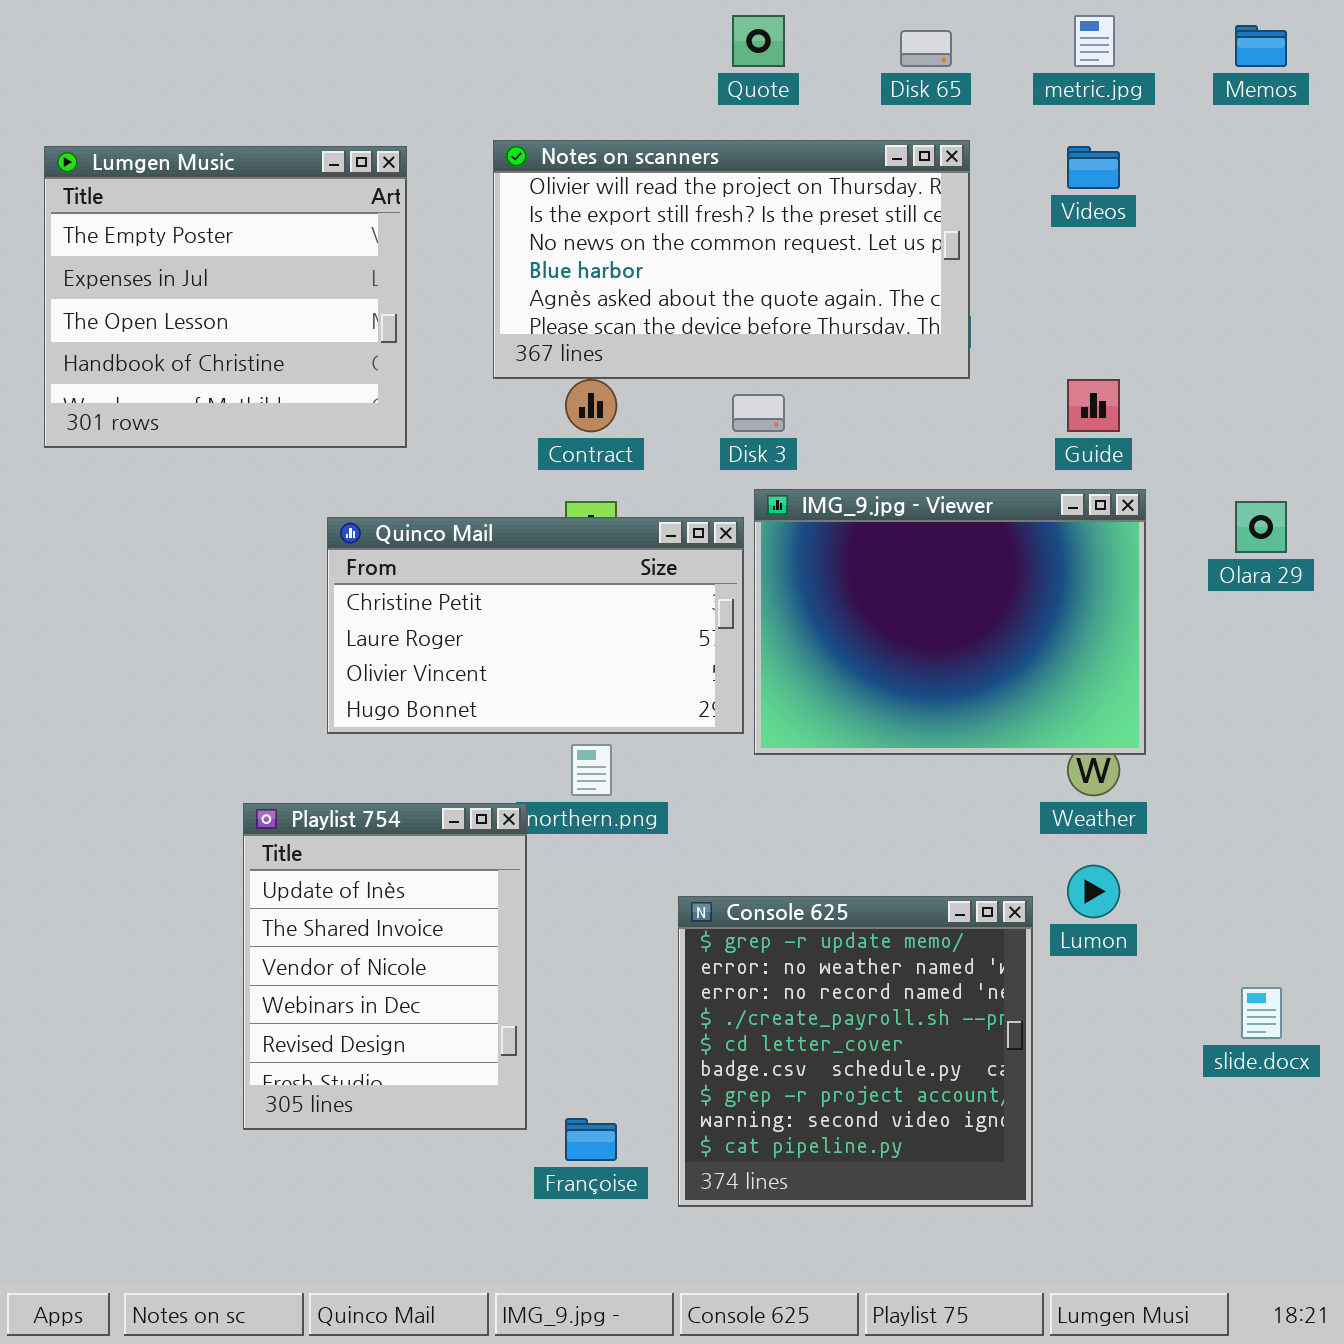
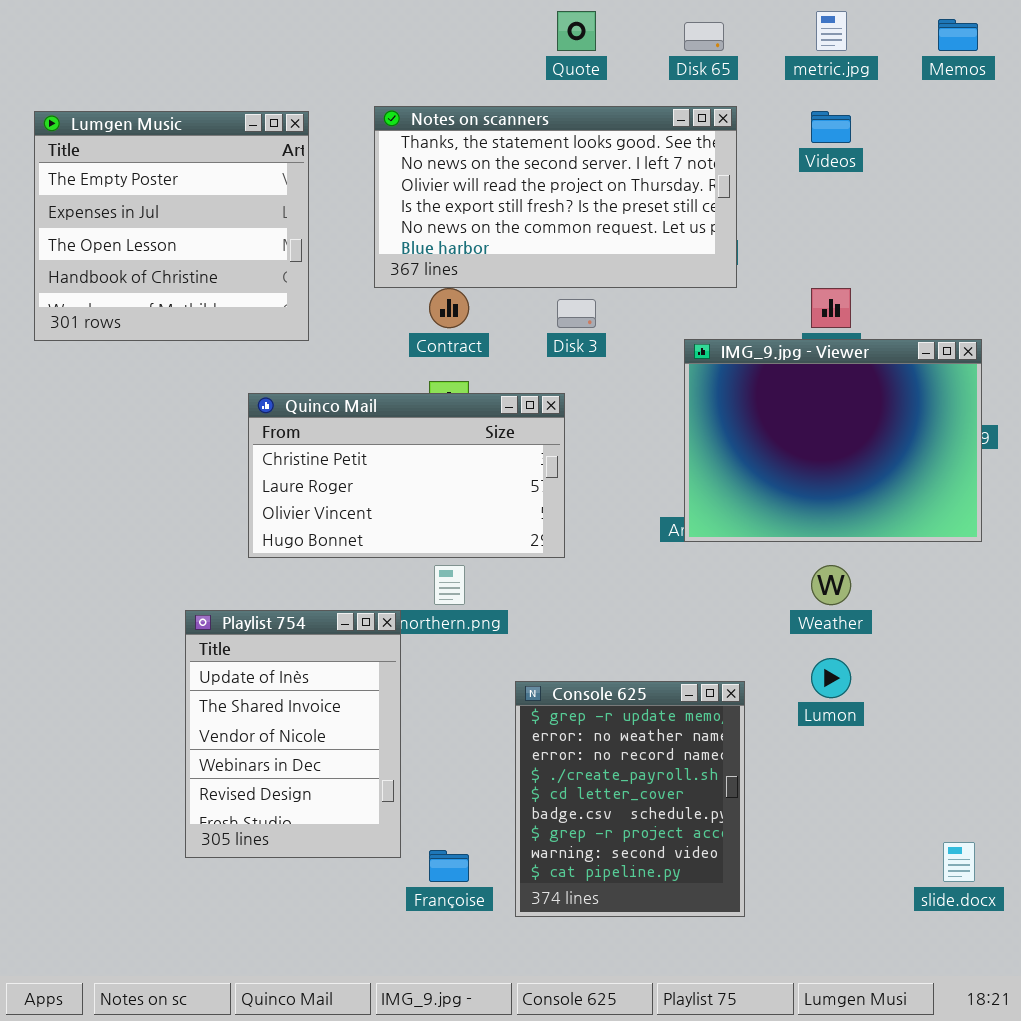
Notes on scanners: [493,140,970,379] -> [374,106,737,288], scrolled up 2 rows
IMG_9.jpg - Viewer: [754,489,1146,755] -> [684,339,982,542], moved
Console 625: [678,896,1033,1207] -> [515,681,745,917], resized
slide.docx: [1241,987,1282,1039] -> [943,842,975,882], moved

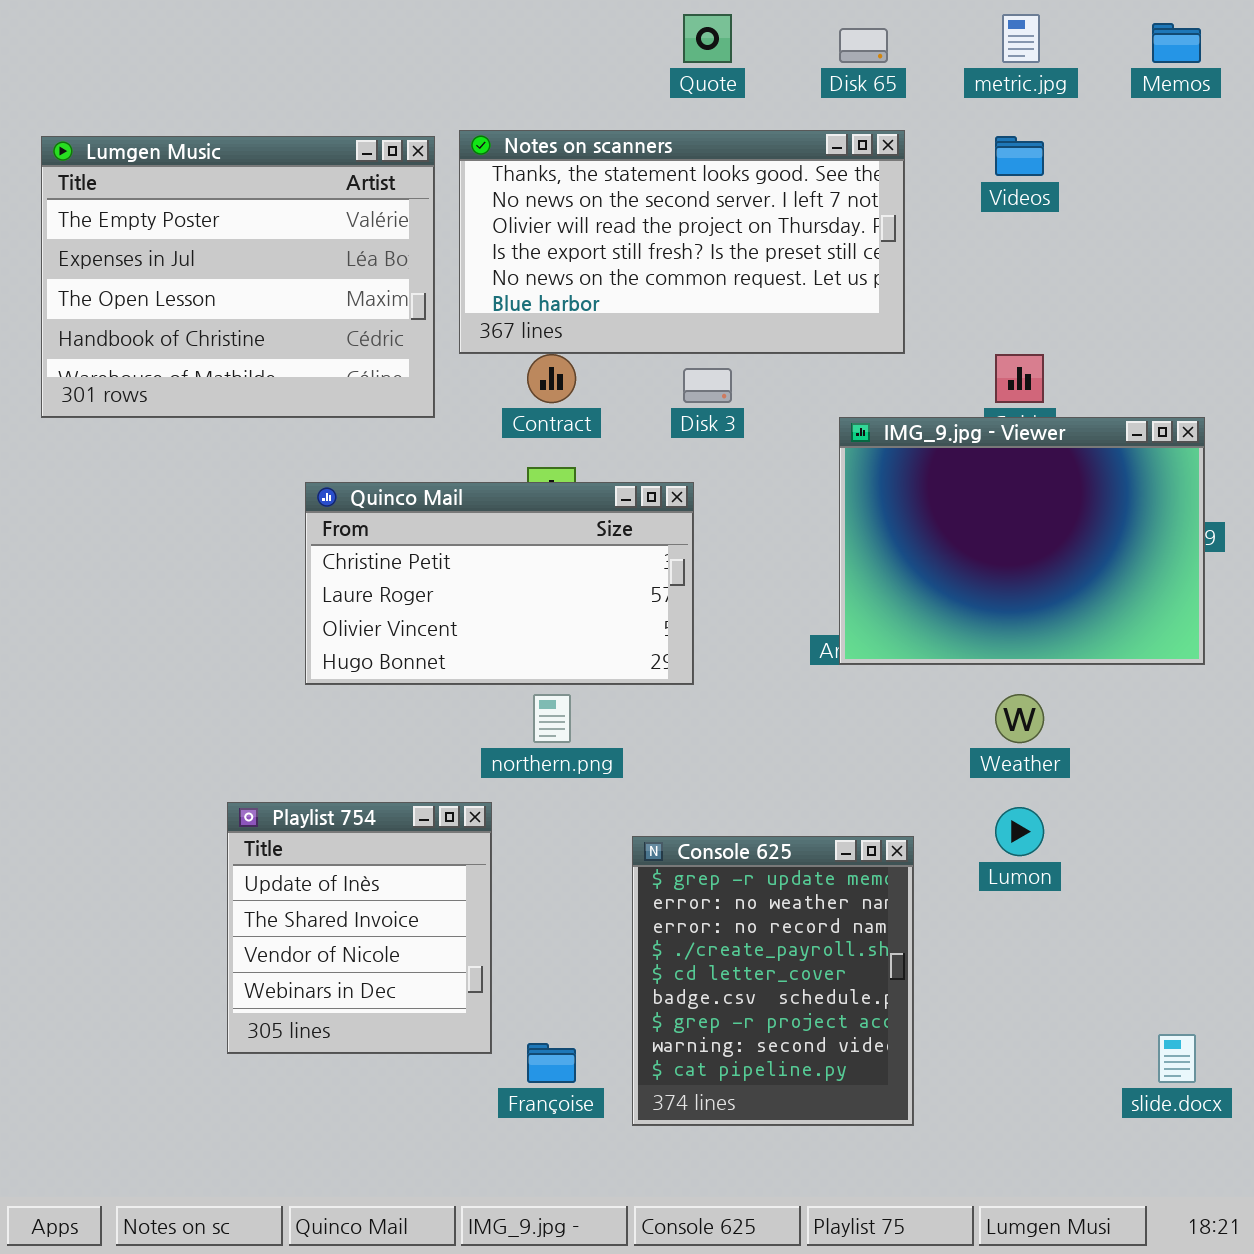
Lumgen Music: [34,111,309,341] -> [41,136,435,418], resized
Playlist 754: [185,610,401,858] -> [227,802,492,1054], resized

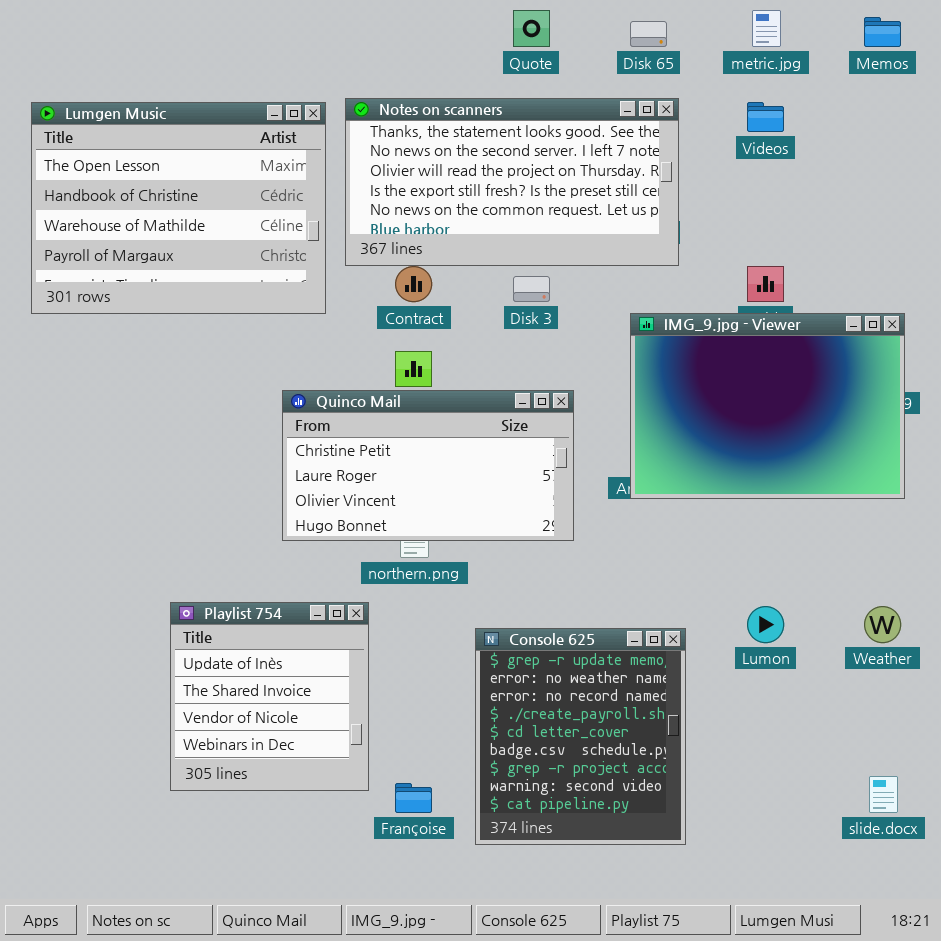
Lumgen Music: [41,136,435,418] -> [31,102,326,314], scrolled down 2 rows
Quinco Mail: [305,482,694,685] -> [282,390,574,541], moved
Weather: [995,694,1044,743] -> [864,606,901,643], moved

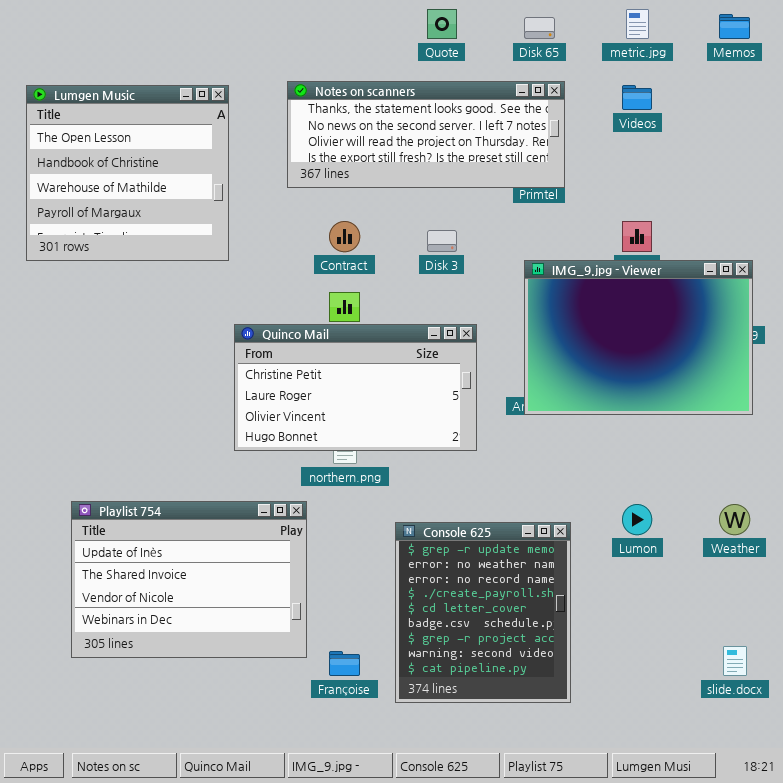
Notes on scanners: [345,98,679,266] -> [287,81,565,188], resized
Lumgen Music: [31,102,326,314] -> [26,85,229,261], resized
Playlist 754: [170,602,369,791] -> [71,501,307,658], resized

